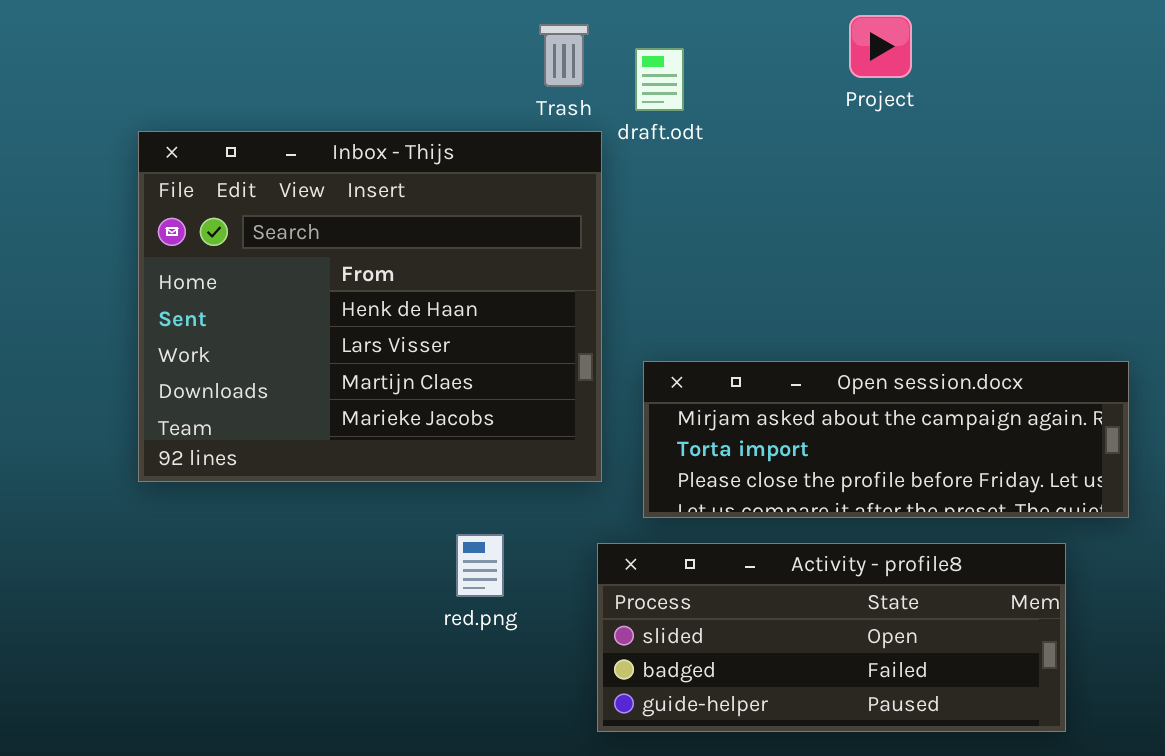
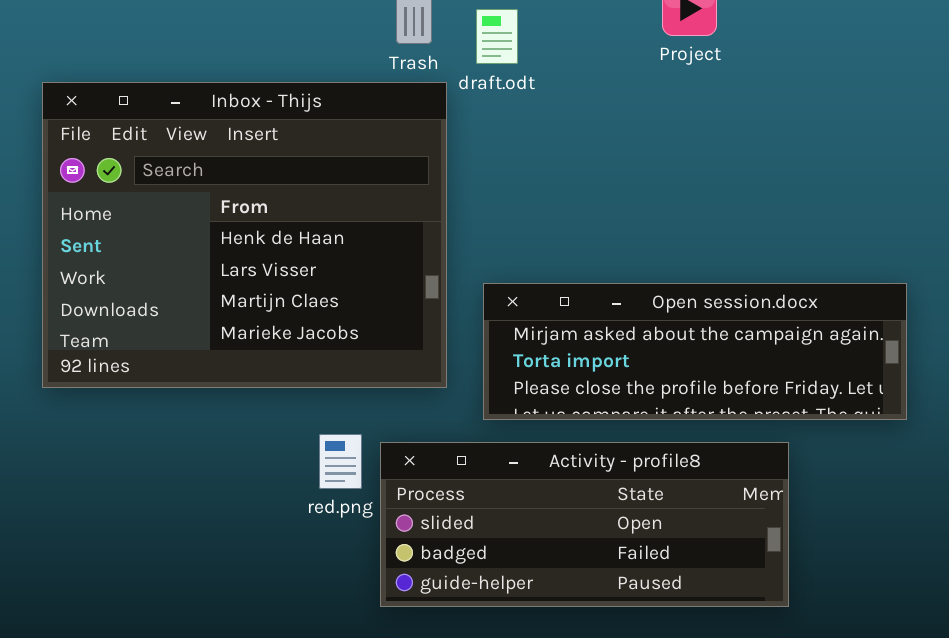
Activity - profile8: [597,543,1066,732] -> [380,442,789,607], moved

